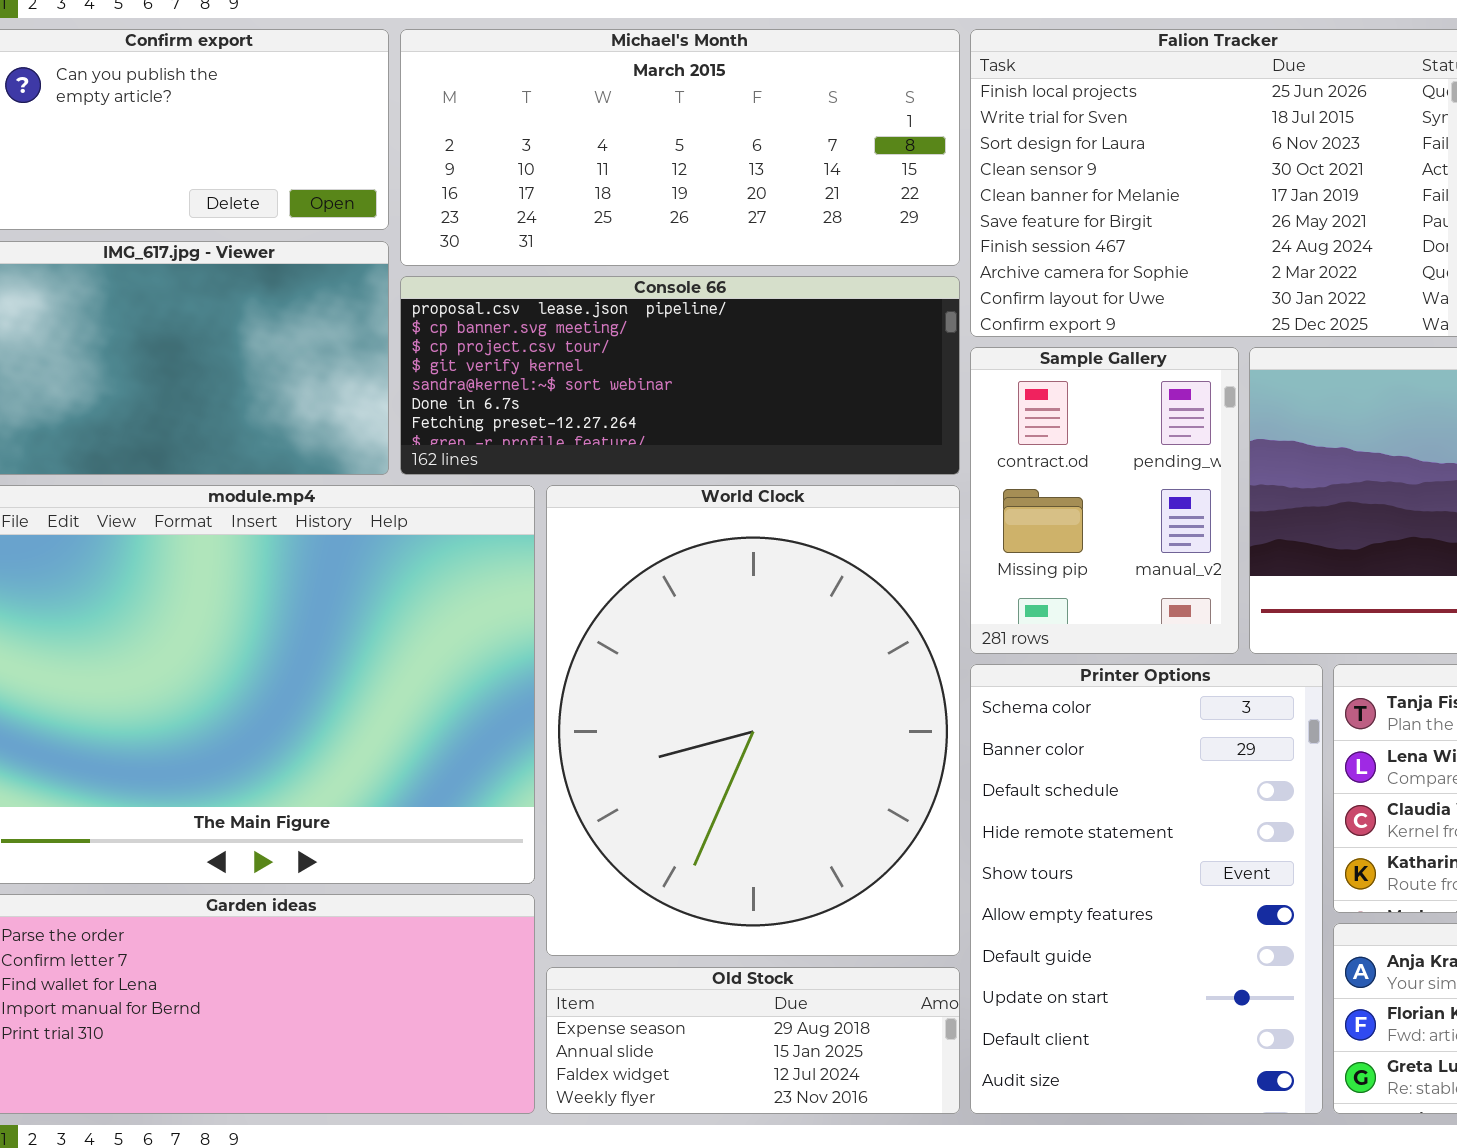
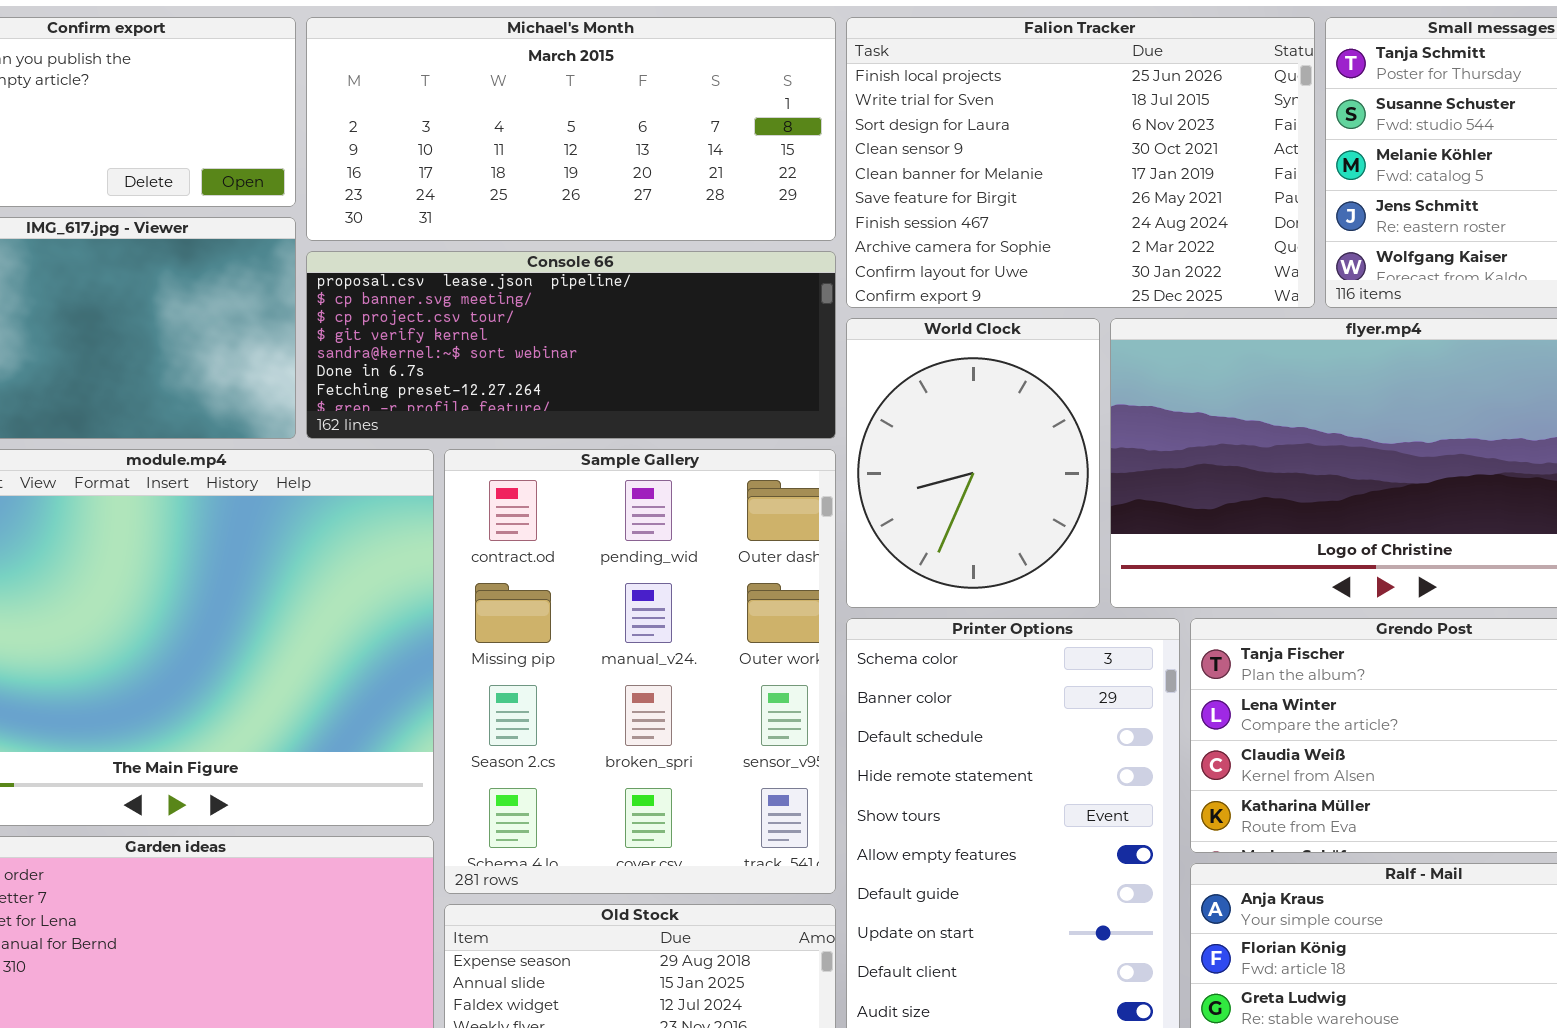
Sample Gallery: [970,347,1239,654] -> [444,449,836,894], moved, resized
World Clock: [546,485,960,956] -> [846,318,1100,608], moved, resized

